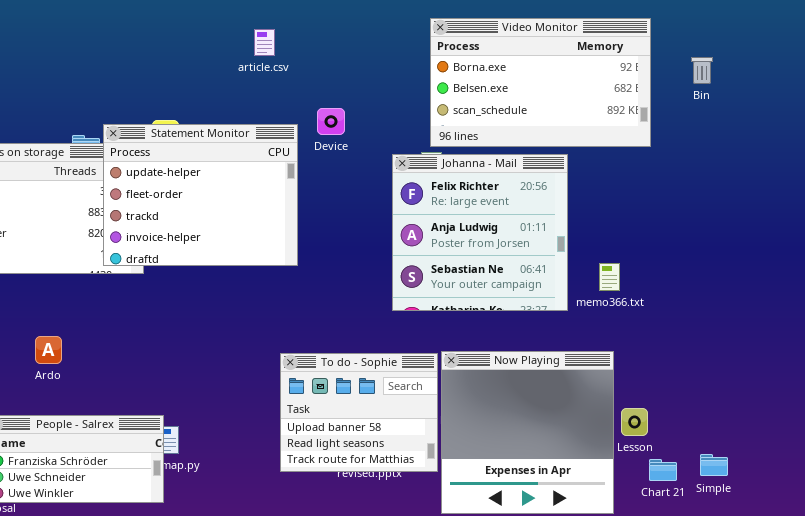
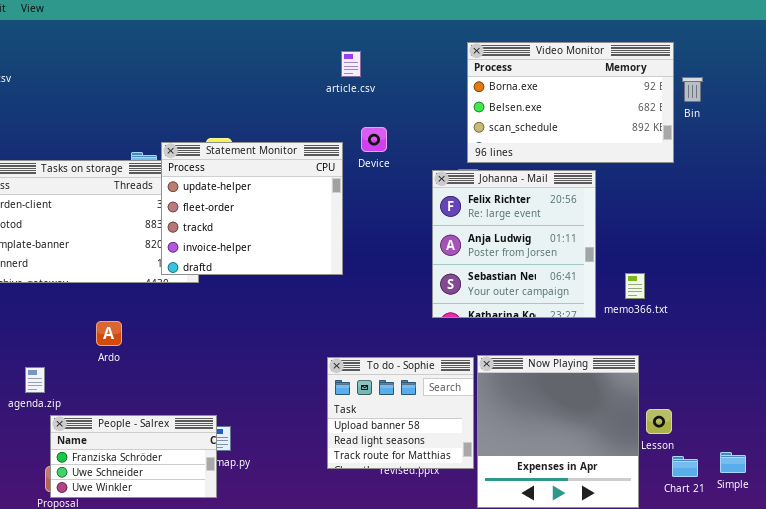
article.csv: [254,29,275,56] -> [341,51,361,77], moved
Bin: [691,57,713,84] -> [682,77,703,102], moved
Ardo: [35,336,62,364] -> [96,321,122,346], moved

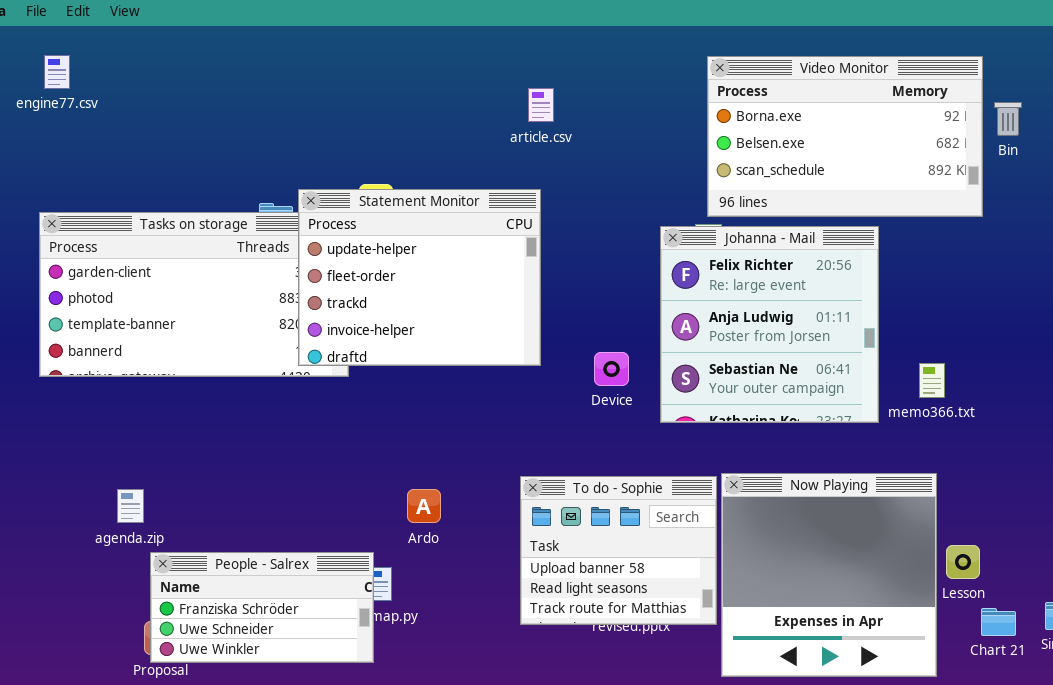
article.csv: [341,51,361,77] -> [528,88,554,122], moved
Device: [361,127,387,152] -> [594,352,629,386], moved
Ardo: [96,321,122,346] -> [407,489,441,523], moved

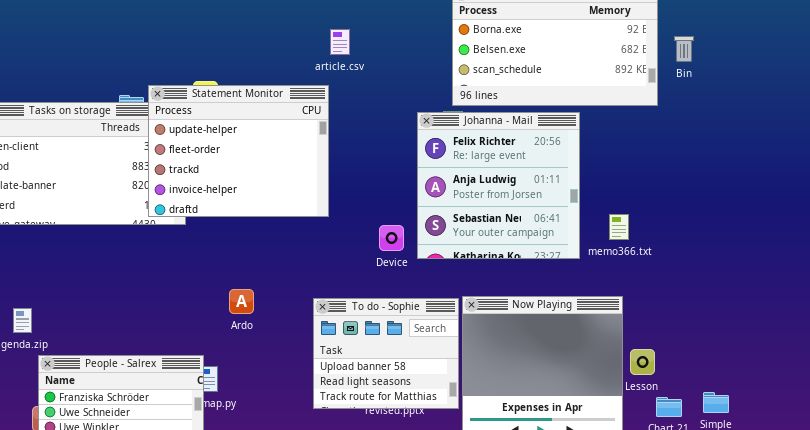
article.csv: [528,88,554,122] -> [330,29,350,55], moved
Bin: [994,102,1022,136] -> [674,36,694,62], moved
Device: [594,352,629,386] -> [379,225,404,251], moved
Ardo: [407,489,441,523] -> [229,289,254,314], moved

